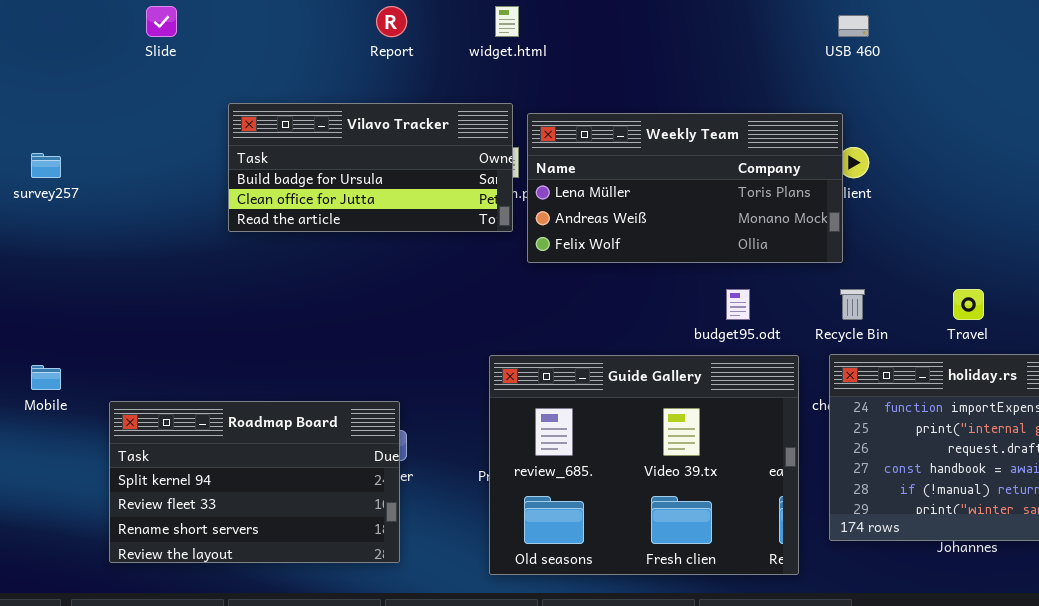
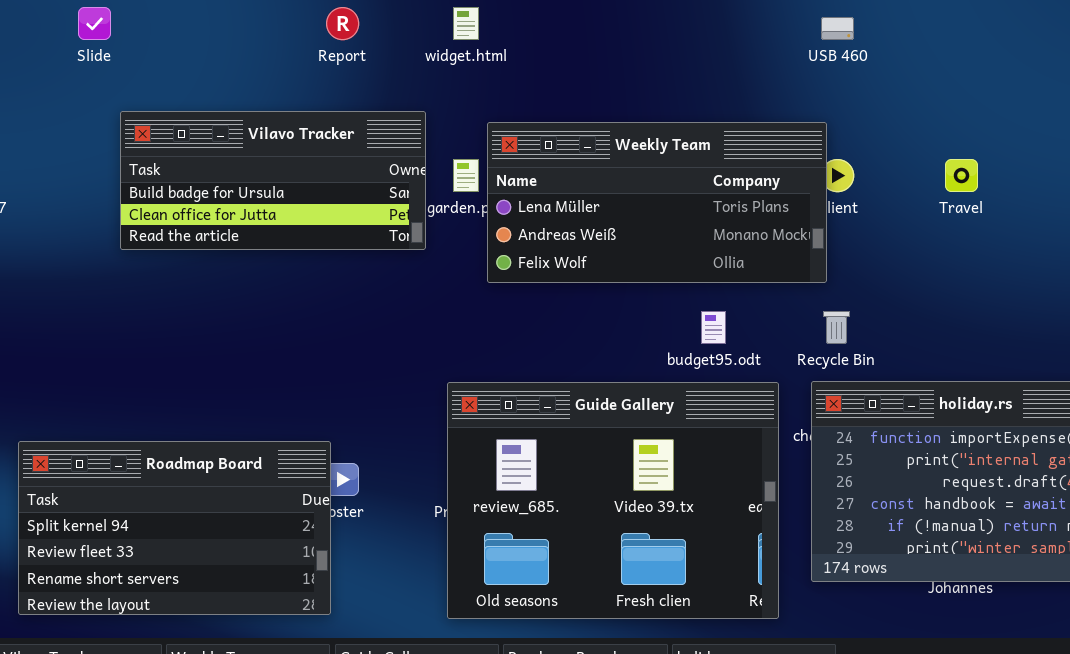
Vilavo Tracker: [228,103,513,232] -> [120,111,426,250], moved
Travel: [953,289,984,320] -> [945,159,978,192], moved
Roadmap Board: [109,401,400,563] -> [18,441,331,615], moved

